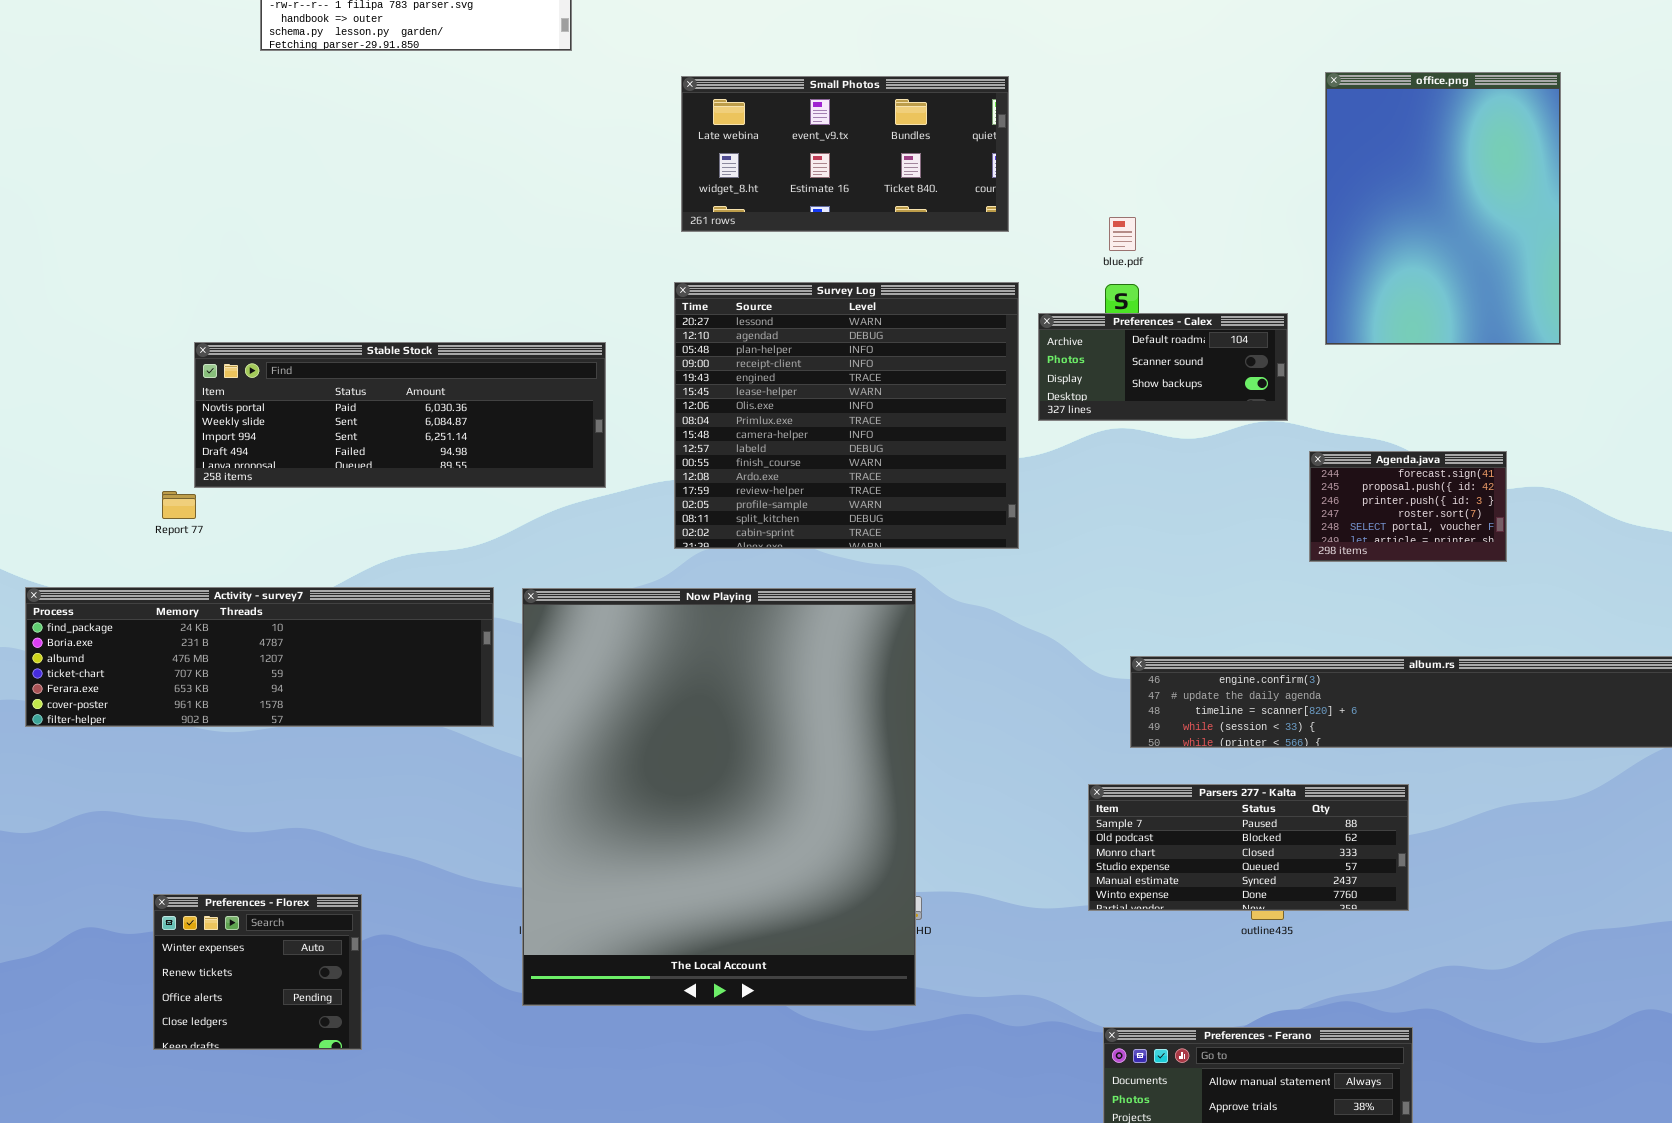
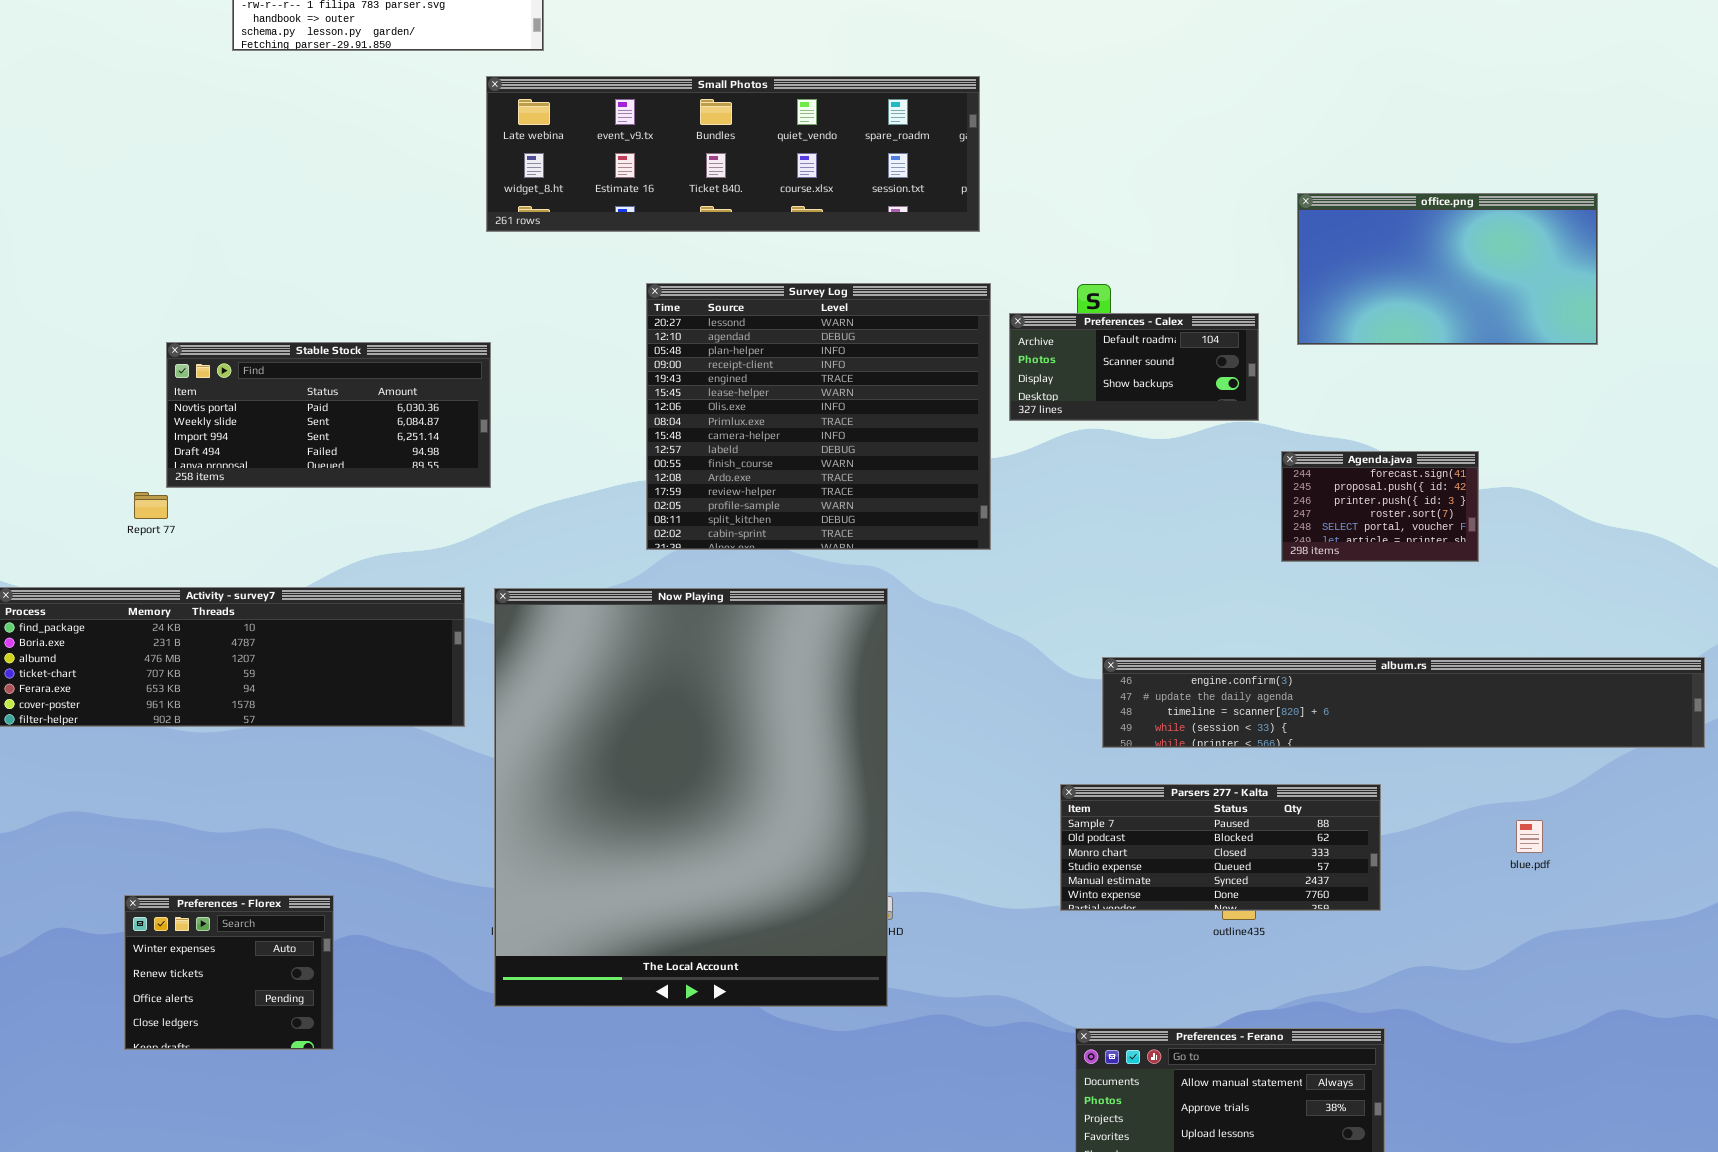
office.png: [1325,72,1561,345] -> [1297,193,1598,345], resized
Small Photos: [681,76,1009,232] -> [486,76,980,232], resized
blue.pdf: [1109,217,1136,251] -> [1516,820,1543,853], moved
Stable Stock: [194,342,606,488] -> [166,342,491,488], resized

